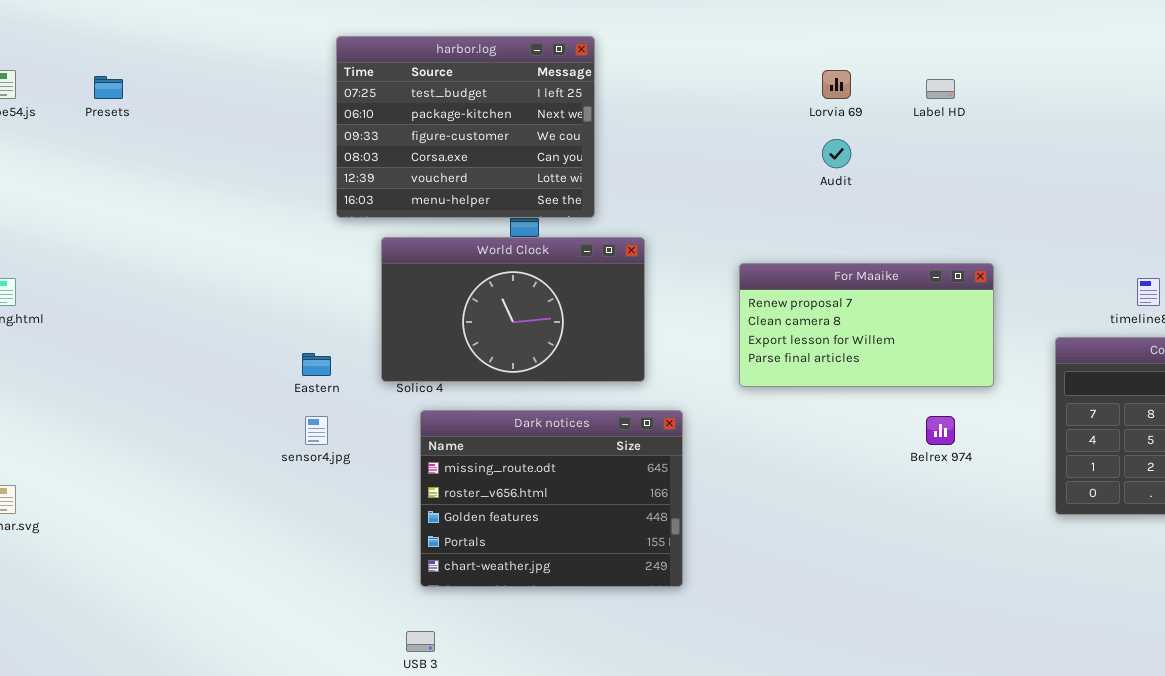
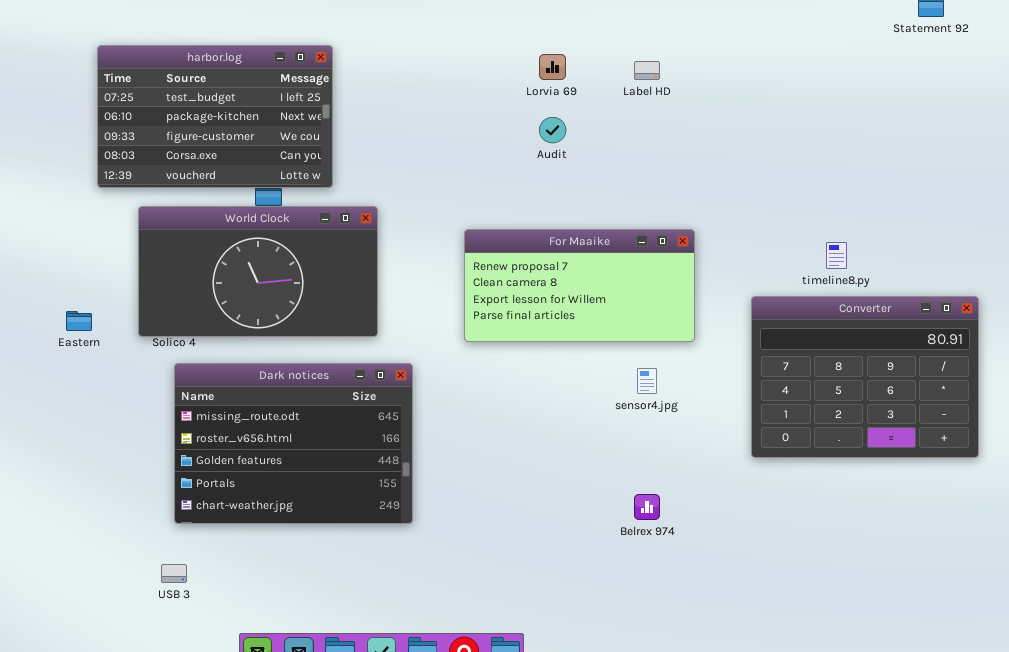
harbor.log: [336,36,595,218] -> [97,45,333,188], resized
sensor4.jpg: [305,416,328,445] -> [637,368,657,394], moved
Belrex 974: [926,416,955,445] -> [634,494,660,520], moved

